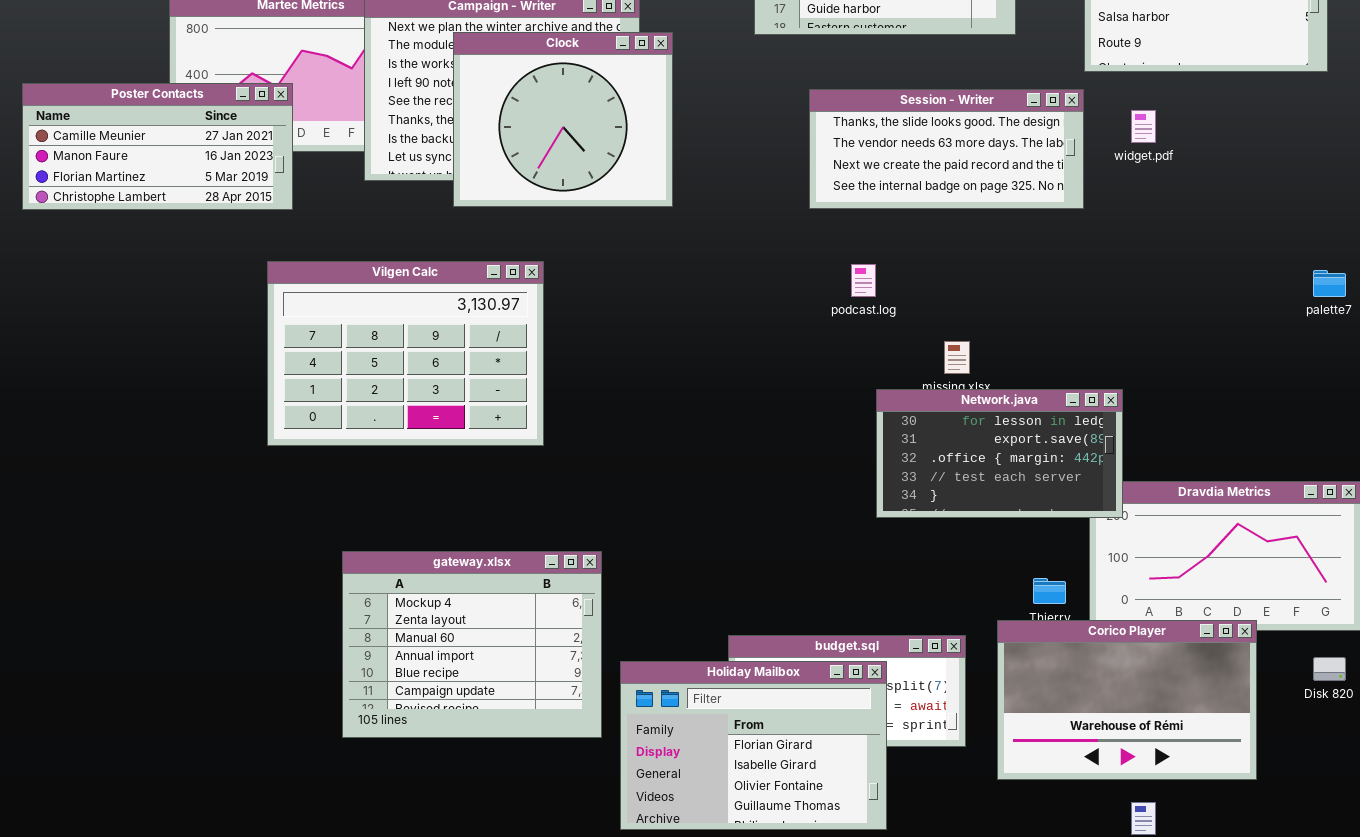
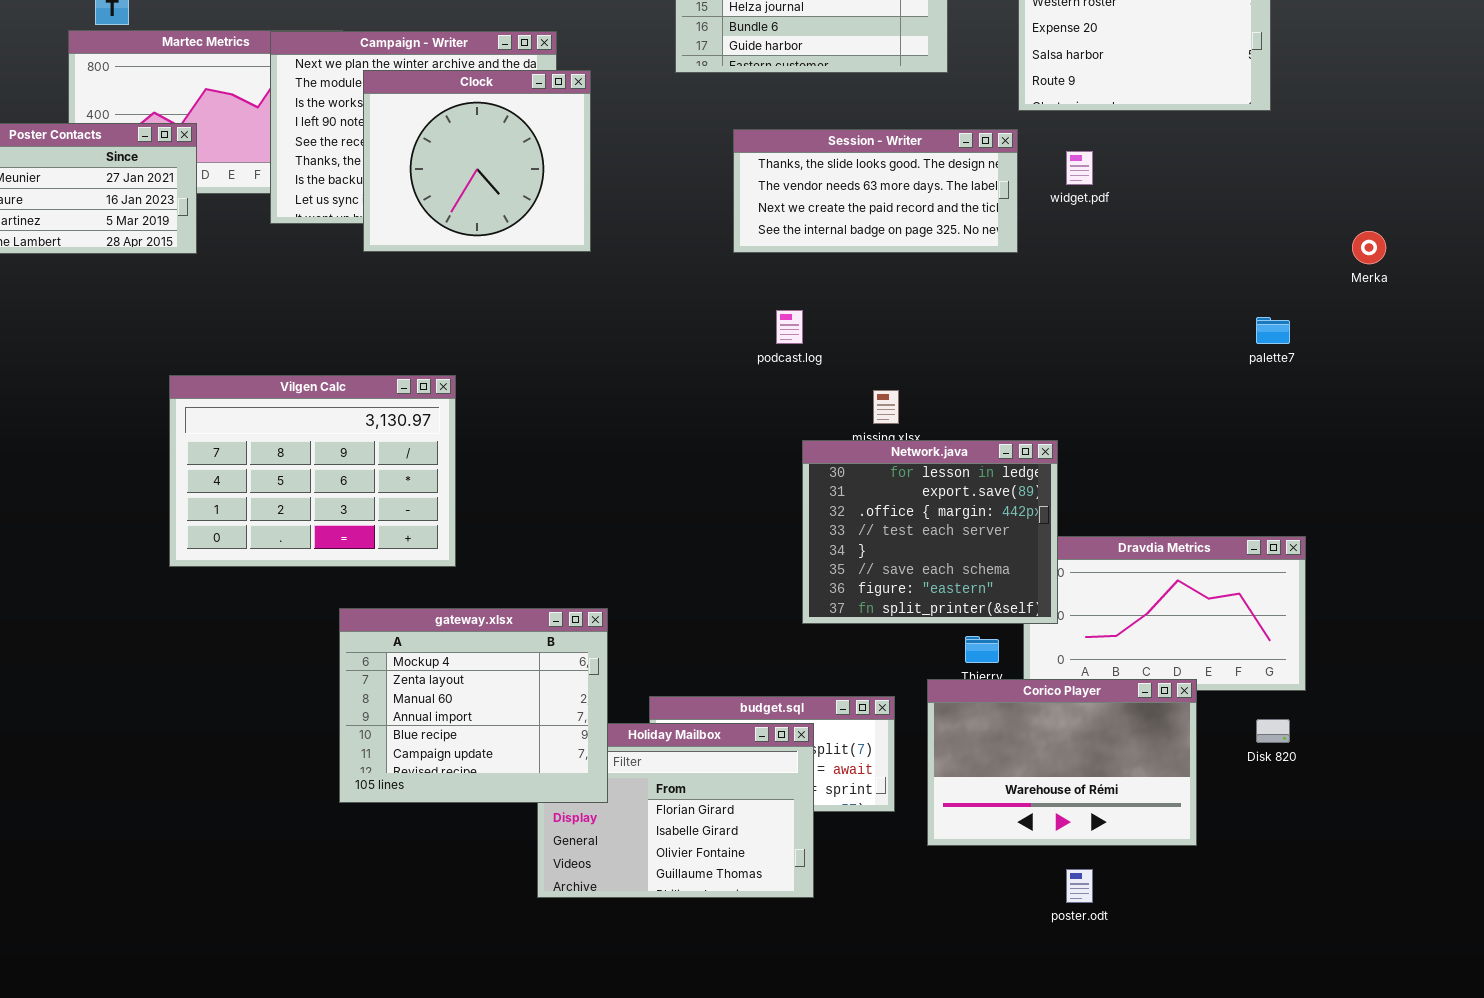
Vilgen Calc: [267,261,544,446] -> [169,375,456,567], moved
Network.java: [876,389,1123,518] -> [802,440,1058,624], resized
gateway.xlsx: [342,551,602,738] -> [339,608,608,803], moved

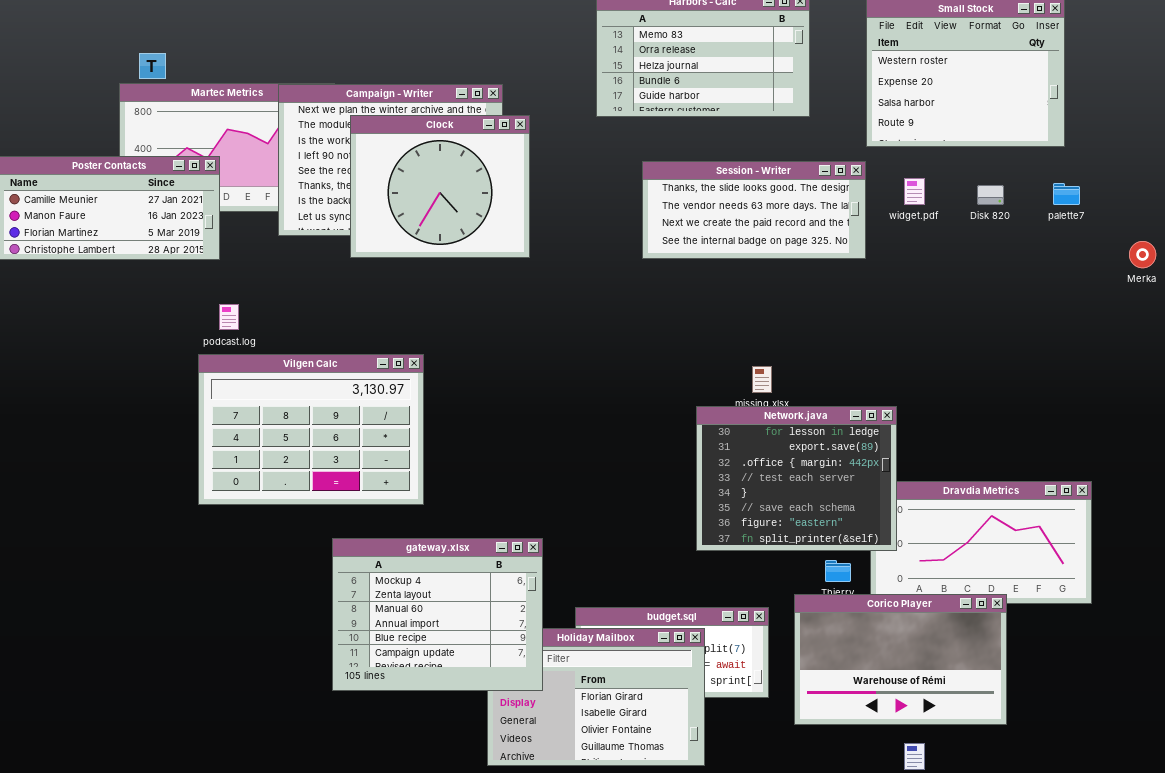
podcast.log: [776,310,803,344] -> [219,304,239,330], moved
palette7: [1256,317,1290,344] -> [1053,183,1080,205], moved
Disk 820: [1256,719,1290,743] -> [977,185,1004,205], moved

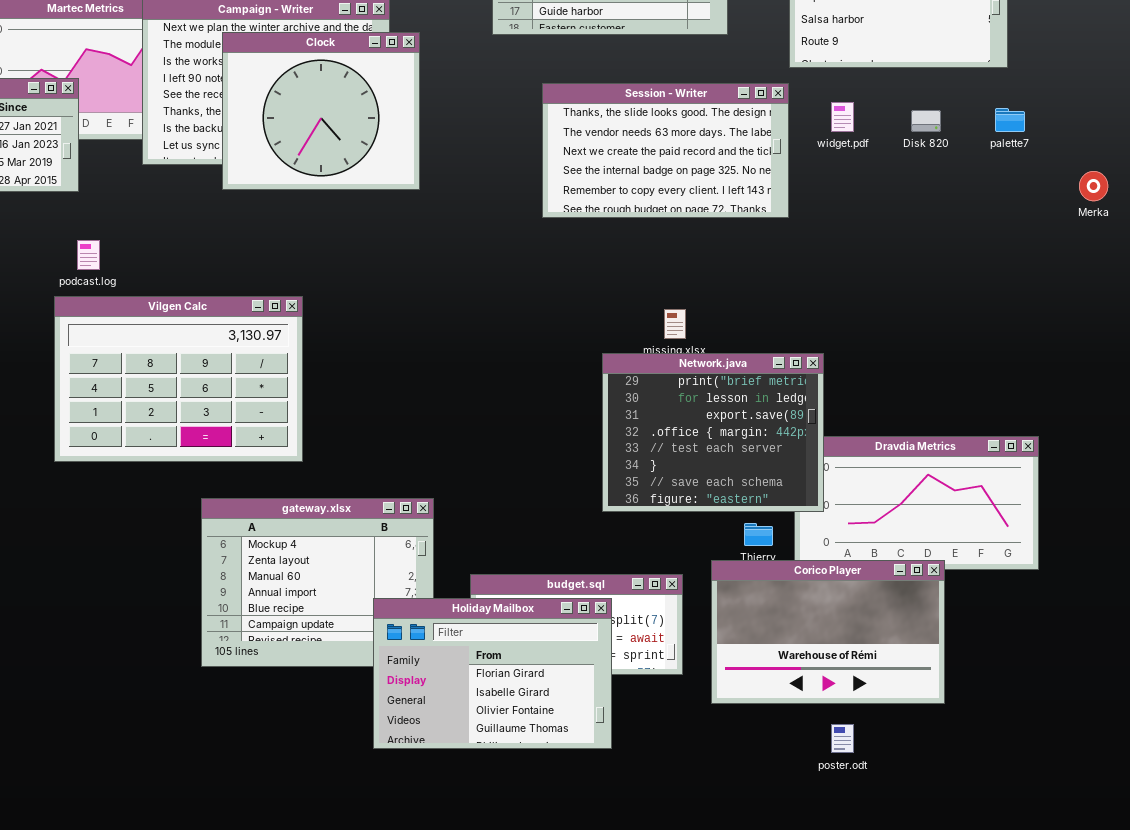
Session - Writer: [642,161,866,259] -> [542,83,789,218], resized
Network.java: [696,406,897,551] -> [602,353,824,512], scrolled up 1 row
Holiday Mailbox: [487,628,705,766] -> [373,598,612,749], raised

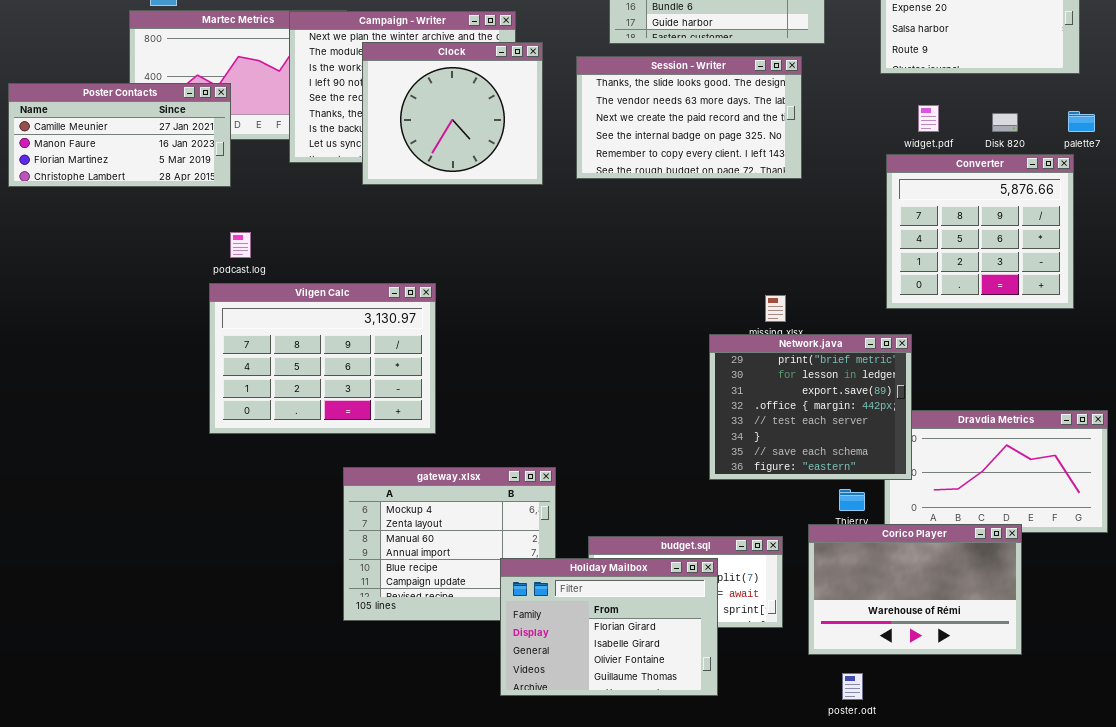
Session - Writer: [542,83,789,218] -> [576,56,802,179], moved
Converter: none -> [886,154,1074,309], opened
poster.odt: [831,724,854,753] -> [842,673,863,700], moved

